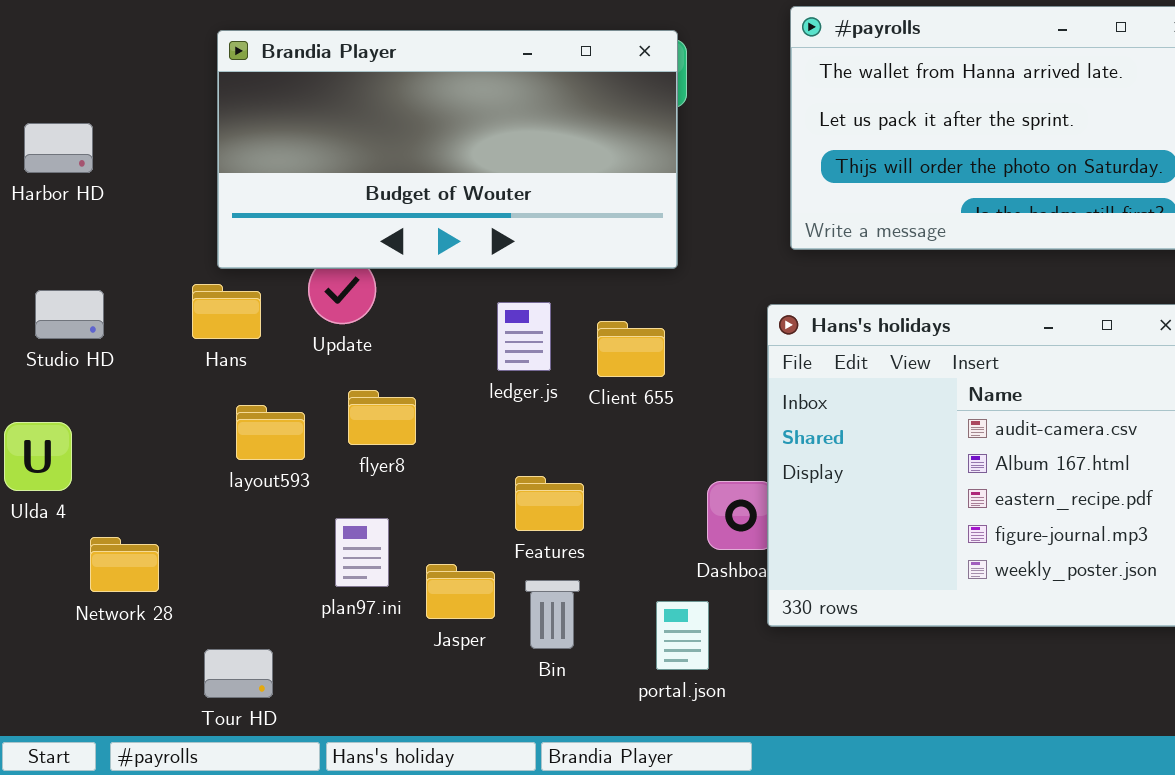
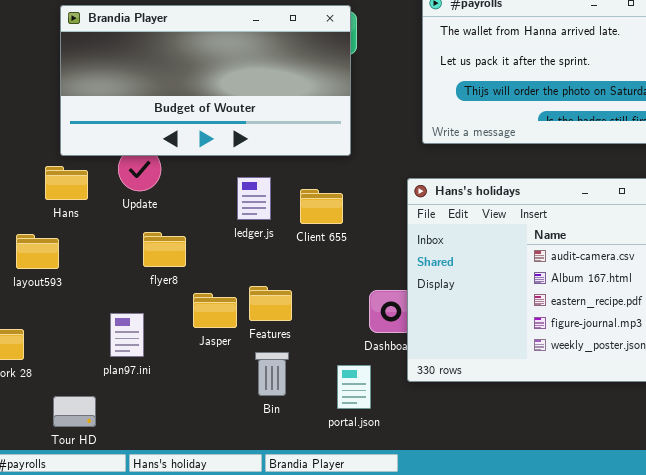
layout593: [236,405,305,460] -> [16,234,59,269], moved
plan97.ini: [335,518,389,587] -> [110,313,144,357], moved
Jasper: [426,564,495,619] -> [193,293,237,328], moved

